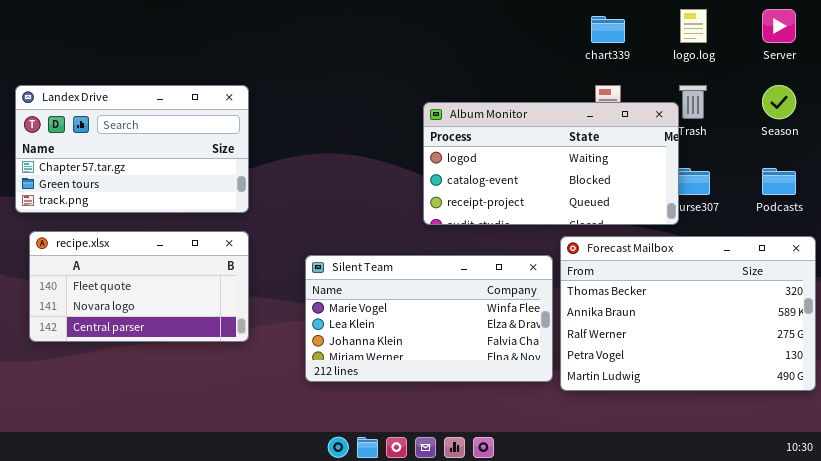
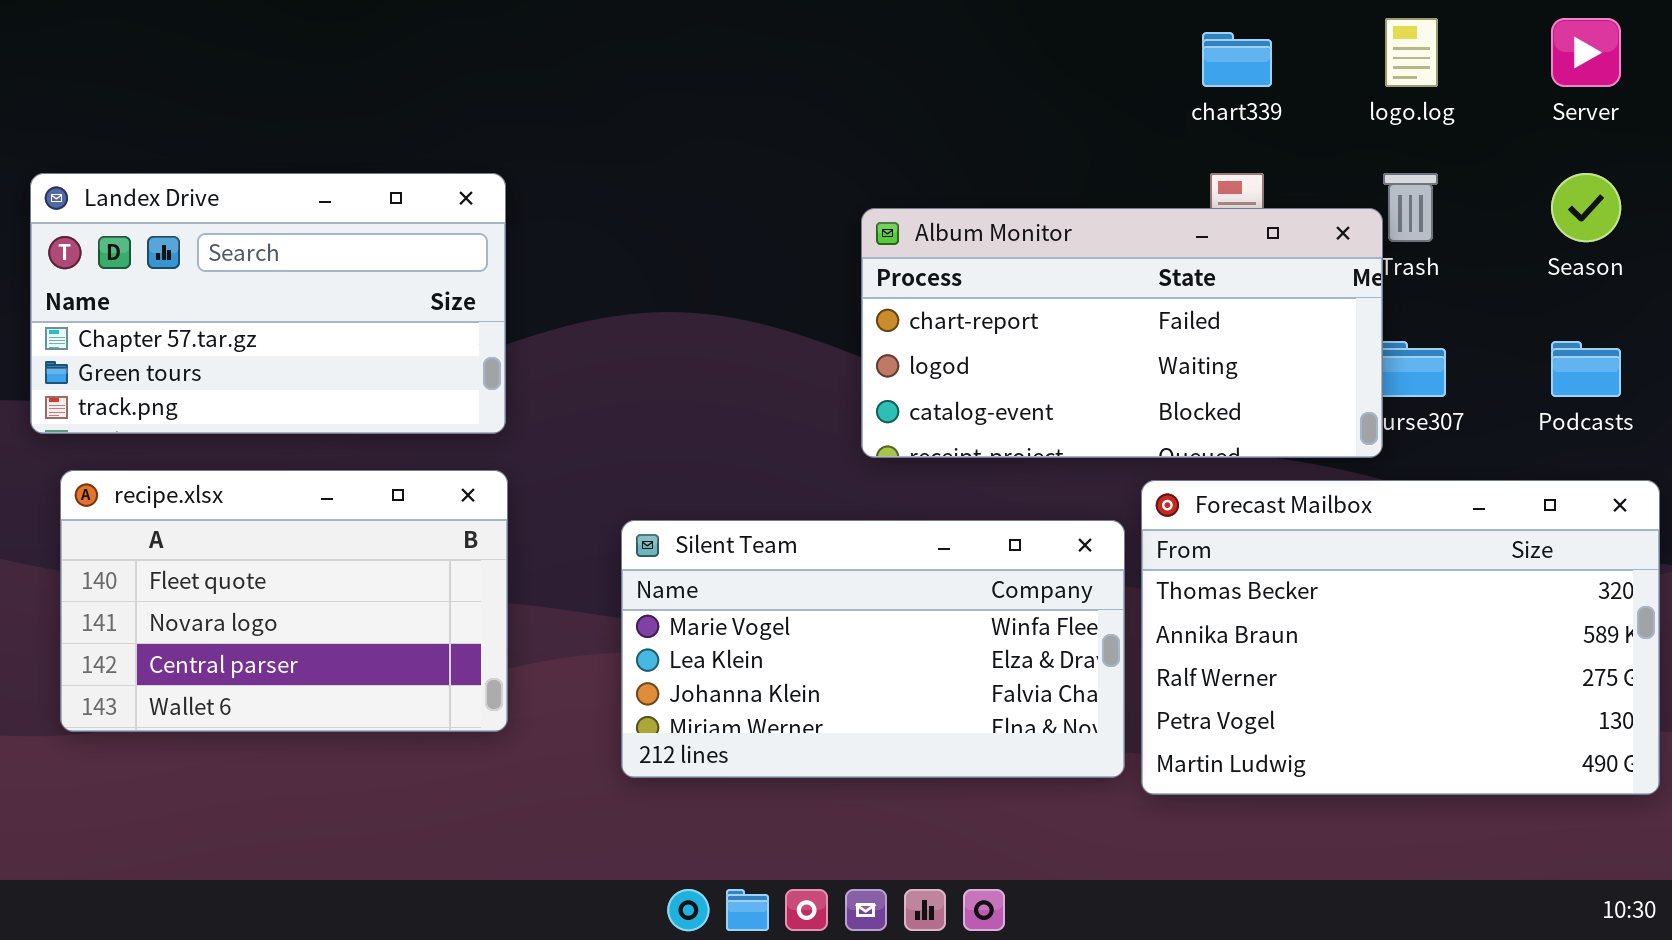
Album Monitor: [423,102,679,225] -> [861,208,1383,458], scrolled up 1 row
recipe.xlsx: [29,231,249,342] -> [60,470,508,732], resized

